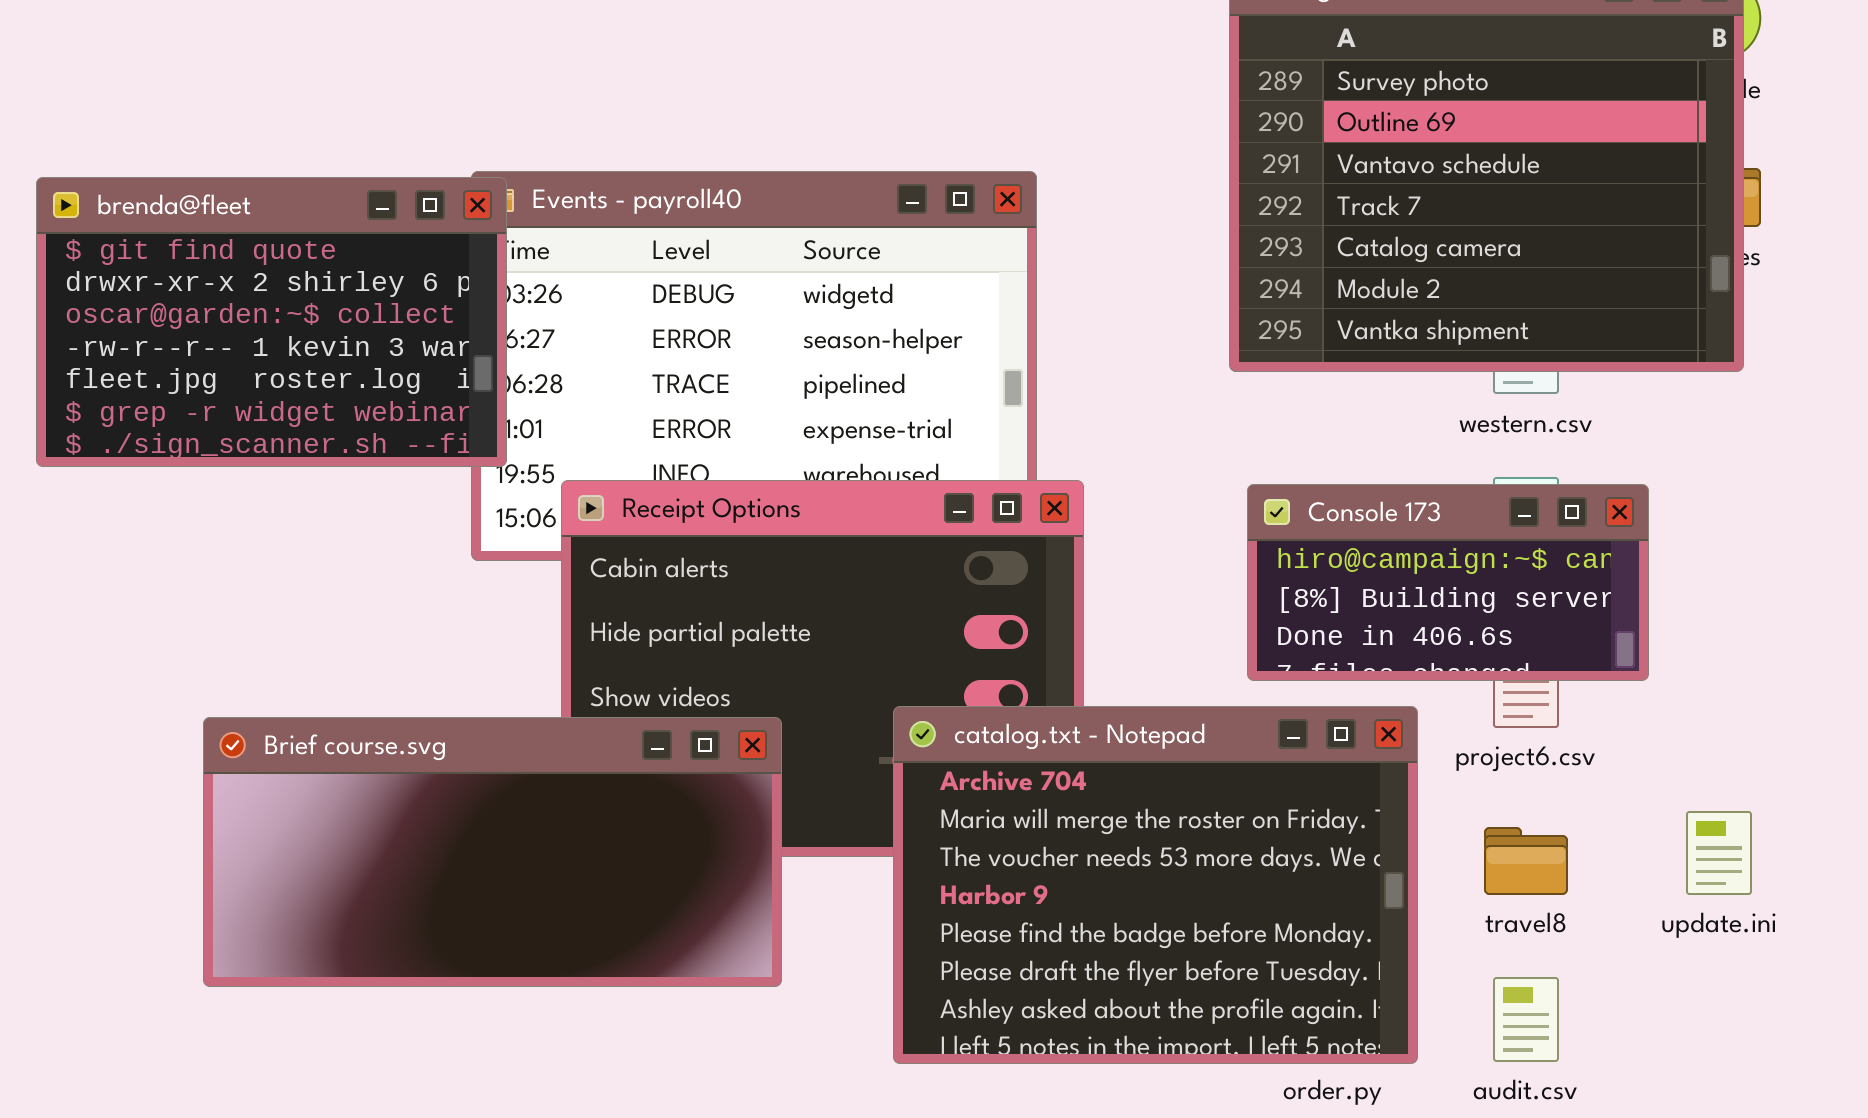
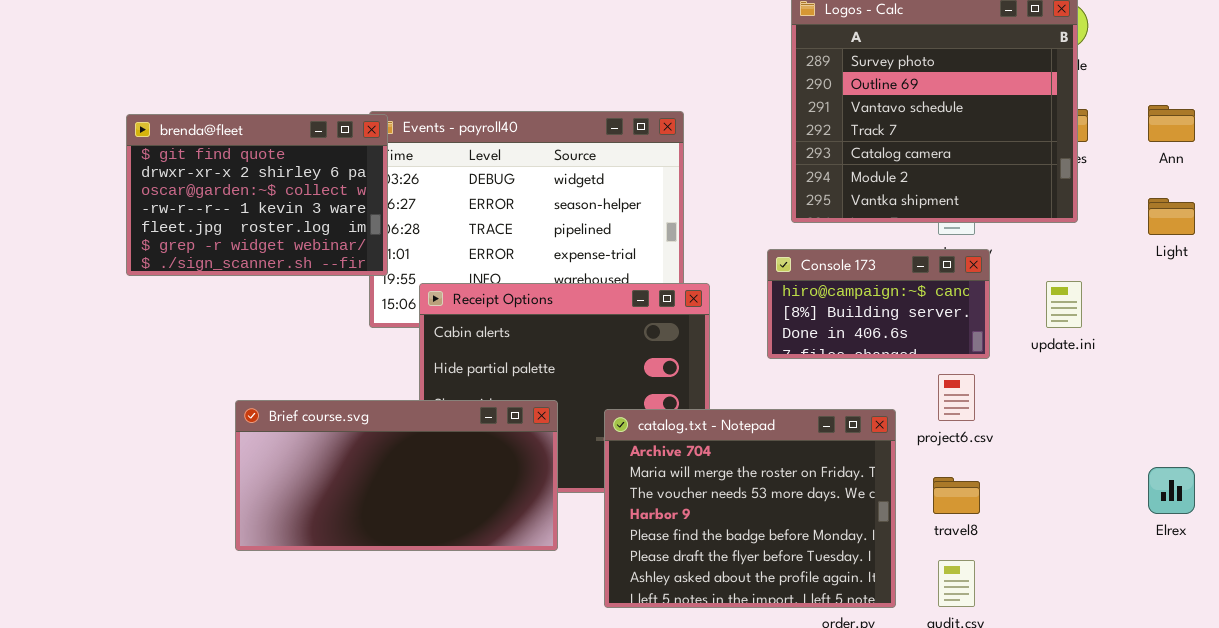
Console 173: [1247,484,1649,681] -> [767,249,990,359], moved
Brief course.svg: [203,717,782,987] -> [235,400,558,551], moved
update.ini: [1686,811,1752,895] -> [1046,281,1082,328], moved

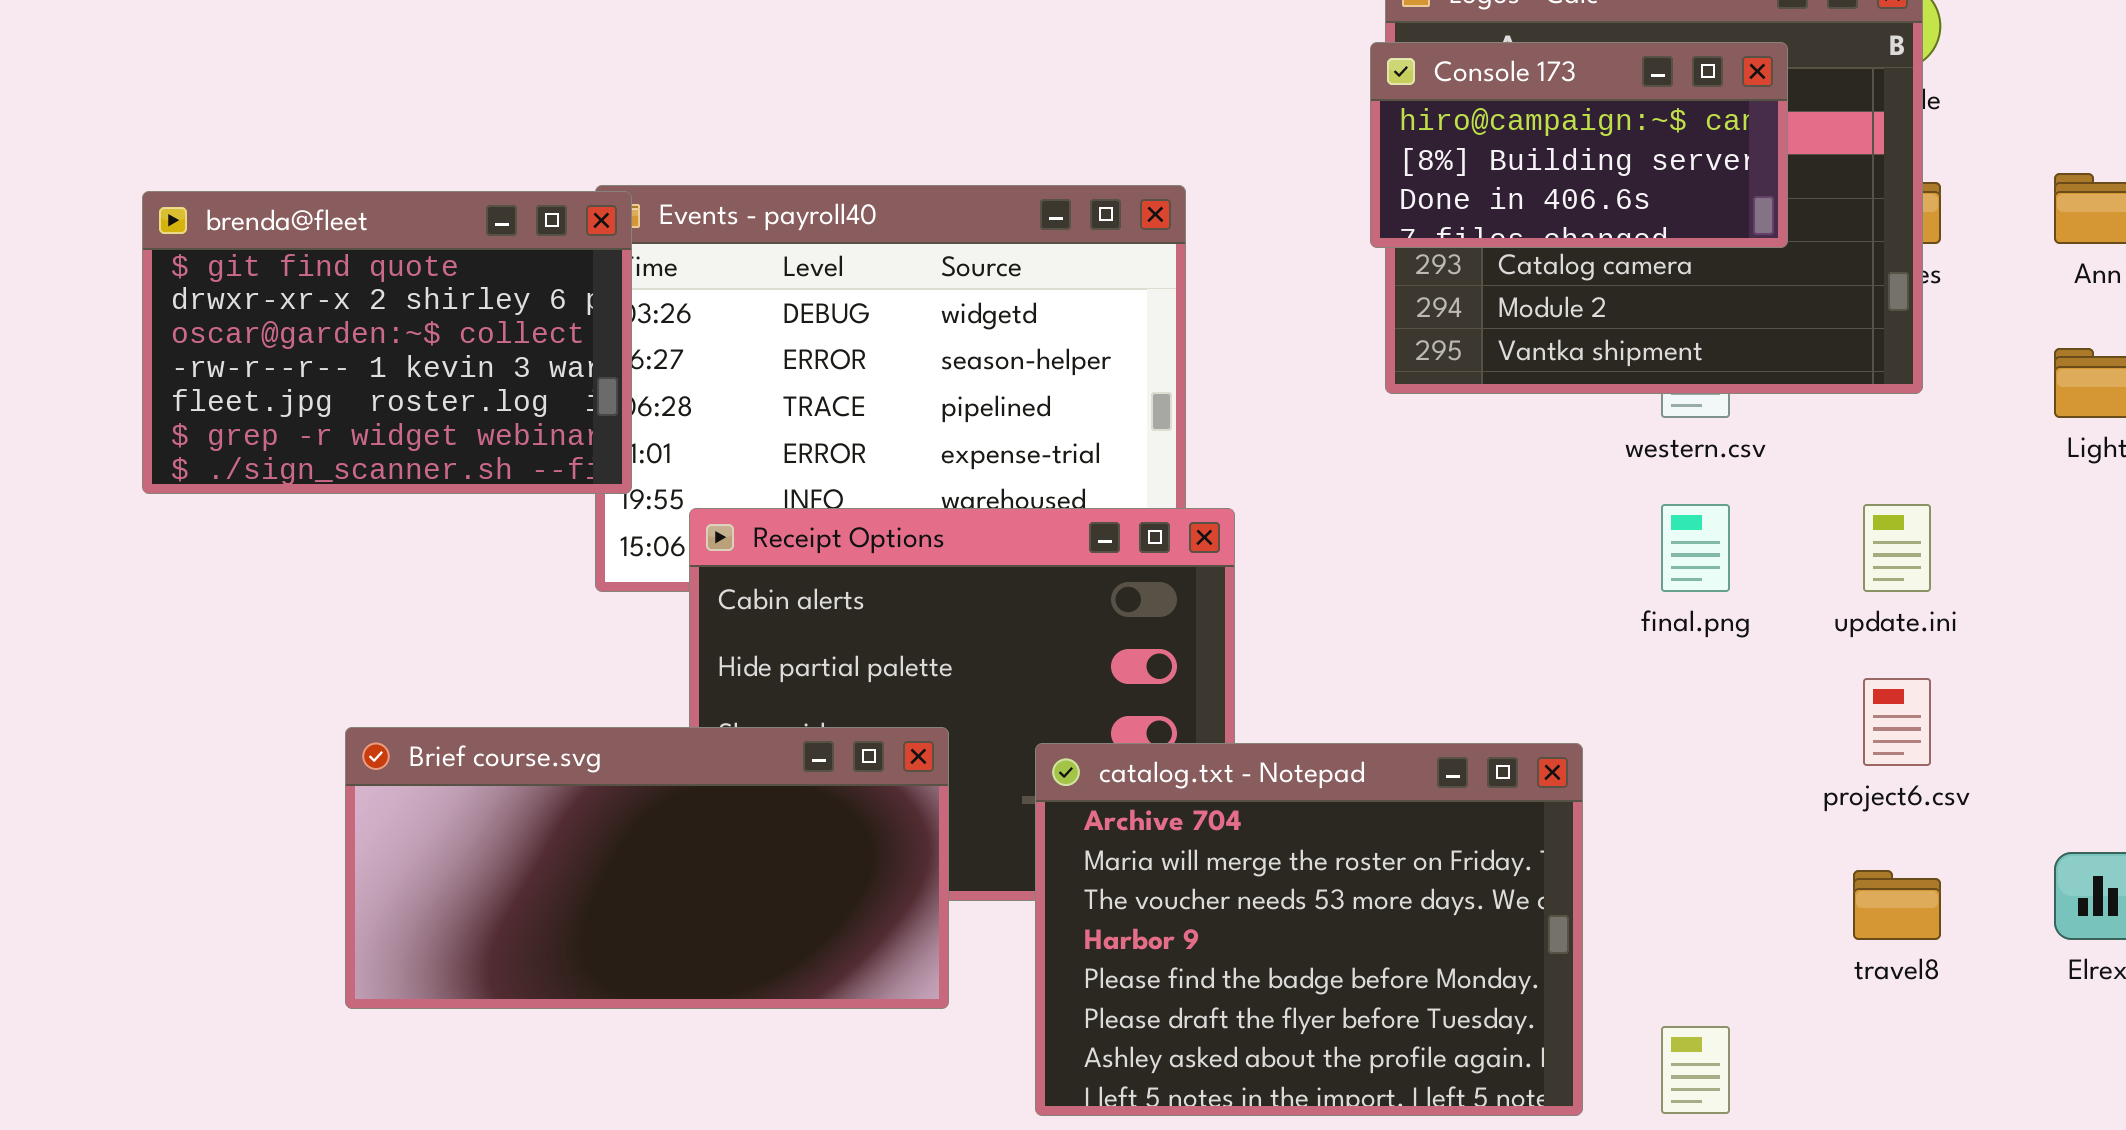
Console 173: [767,249,990,359] -> [1370,42,1788,248], moved
project6.csv: [938,374,975,421] -> [1863,678,1931,766], moved
travel8: [933,477,980,514] -> [1853,870,1941,940], moved

